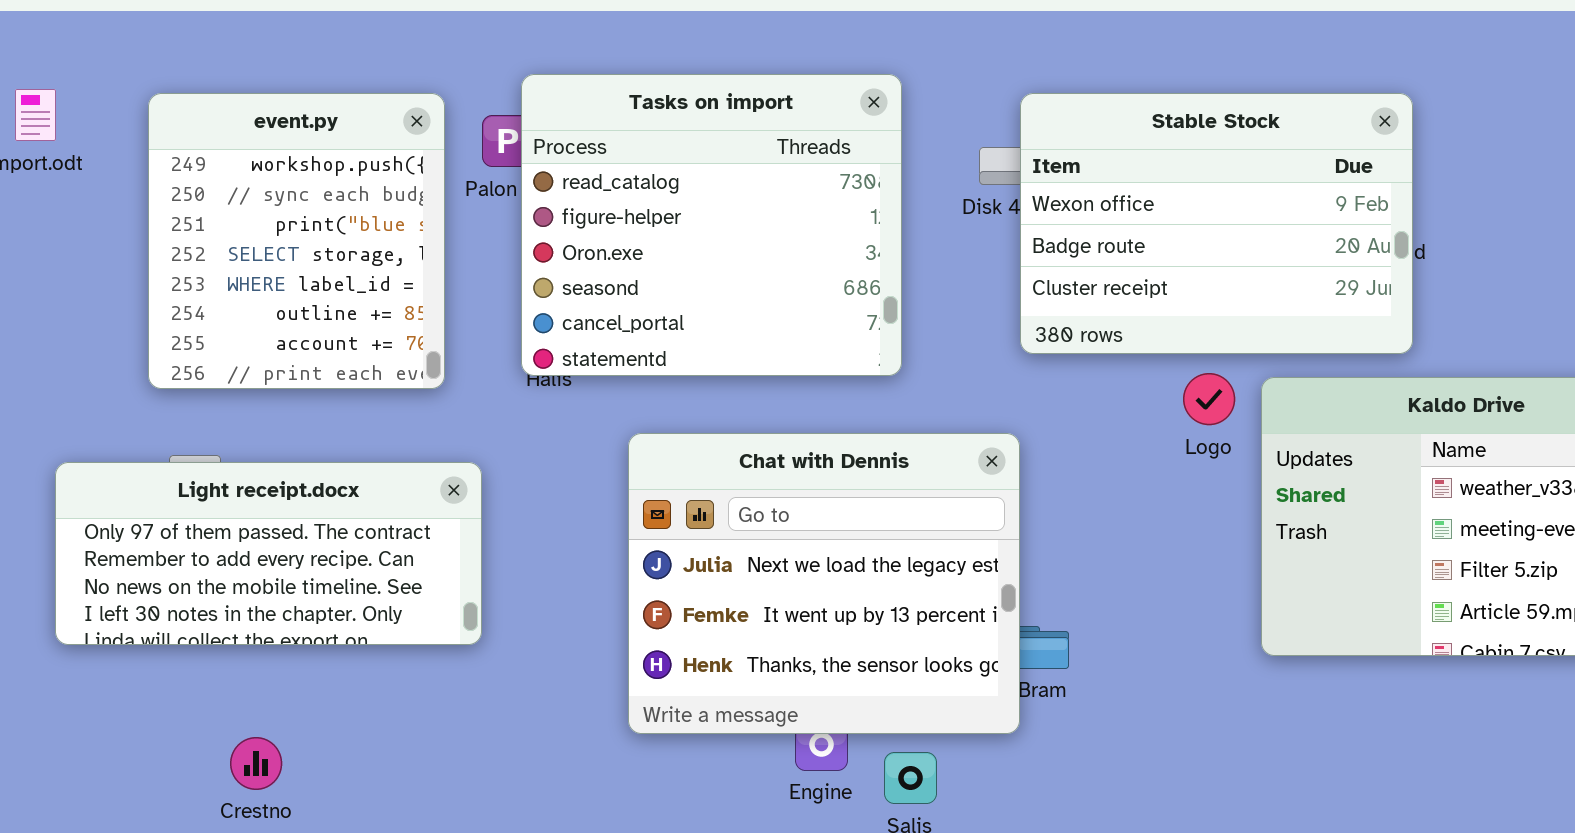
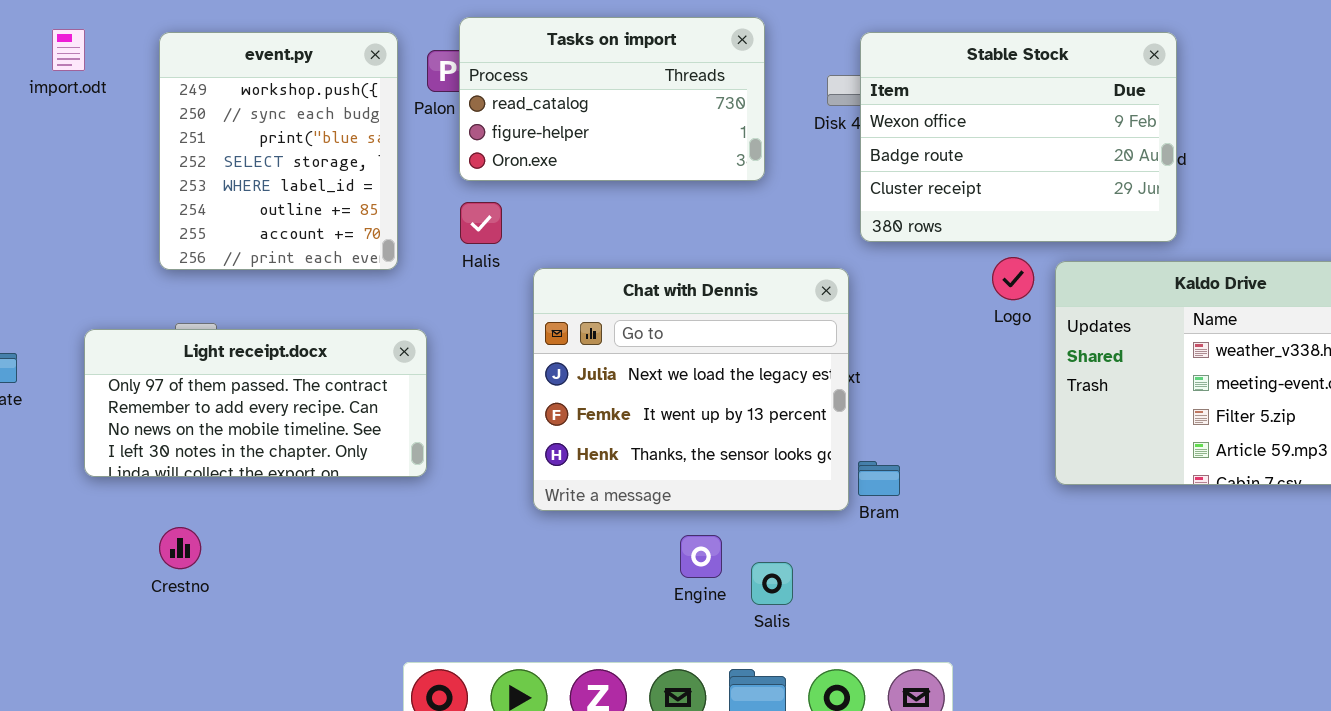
Tasks on import: [521,74,902,376] -> [459,17,765,181], resized
Chat with Dennis: [628,433,1020,734] -> [533,268,849,511], moved
Crestno: [230,737,282,790] -> [159,527,201,569], moved

